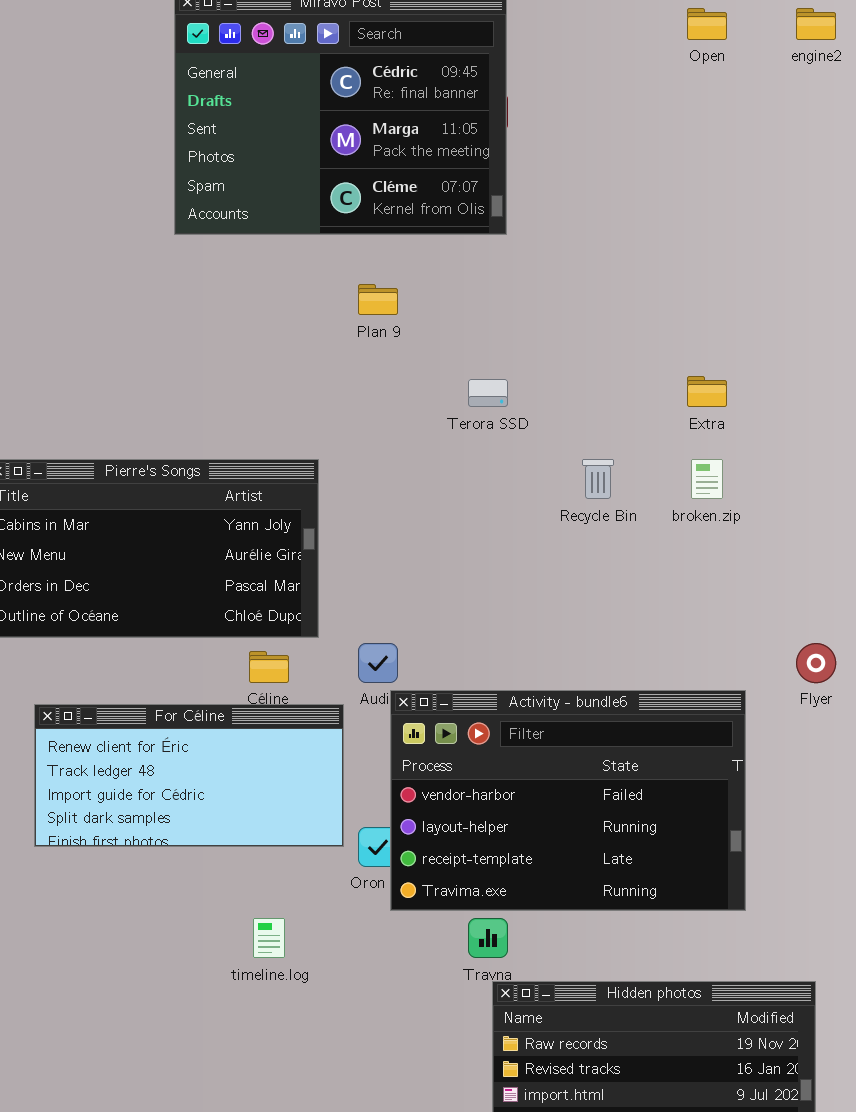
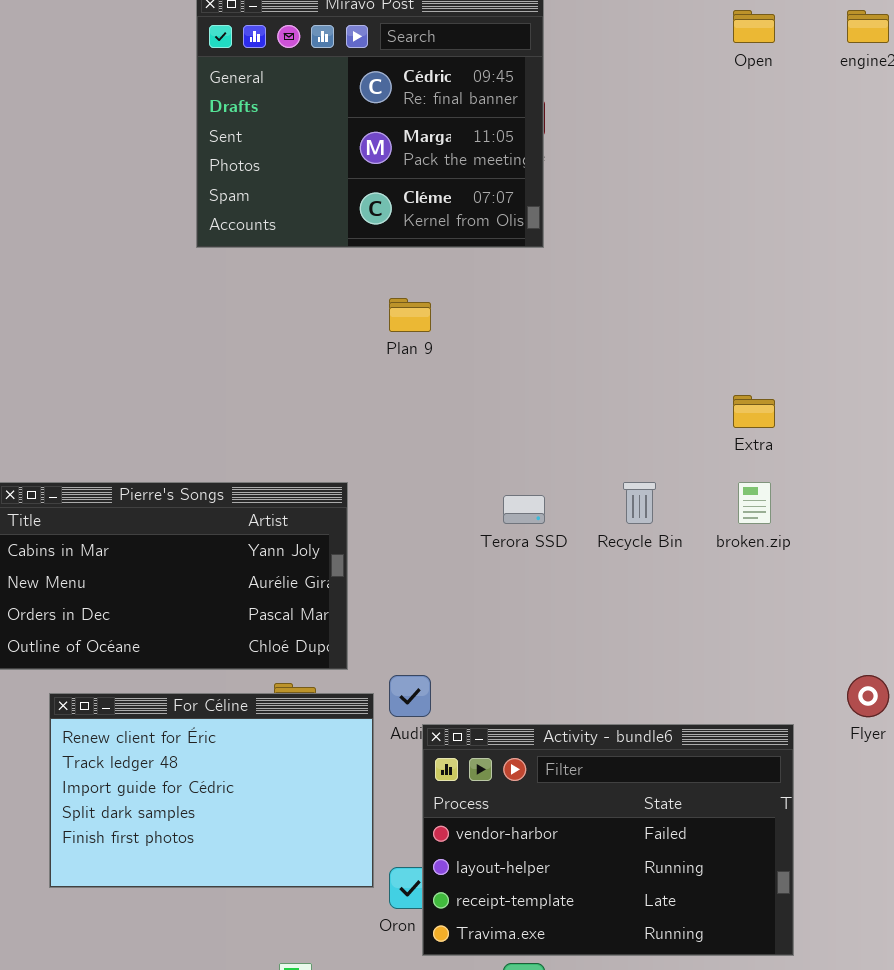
Terora SSD: [468,379,508,407] -> [503,495,545,524], moved
For Céline: [34,704,344,847] -> [49,693,374,888], resized

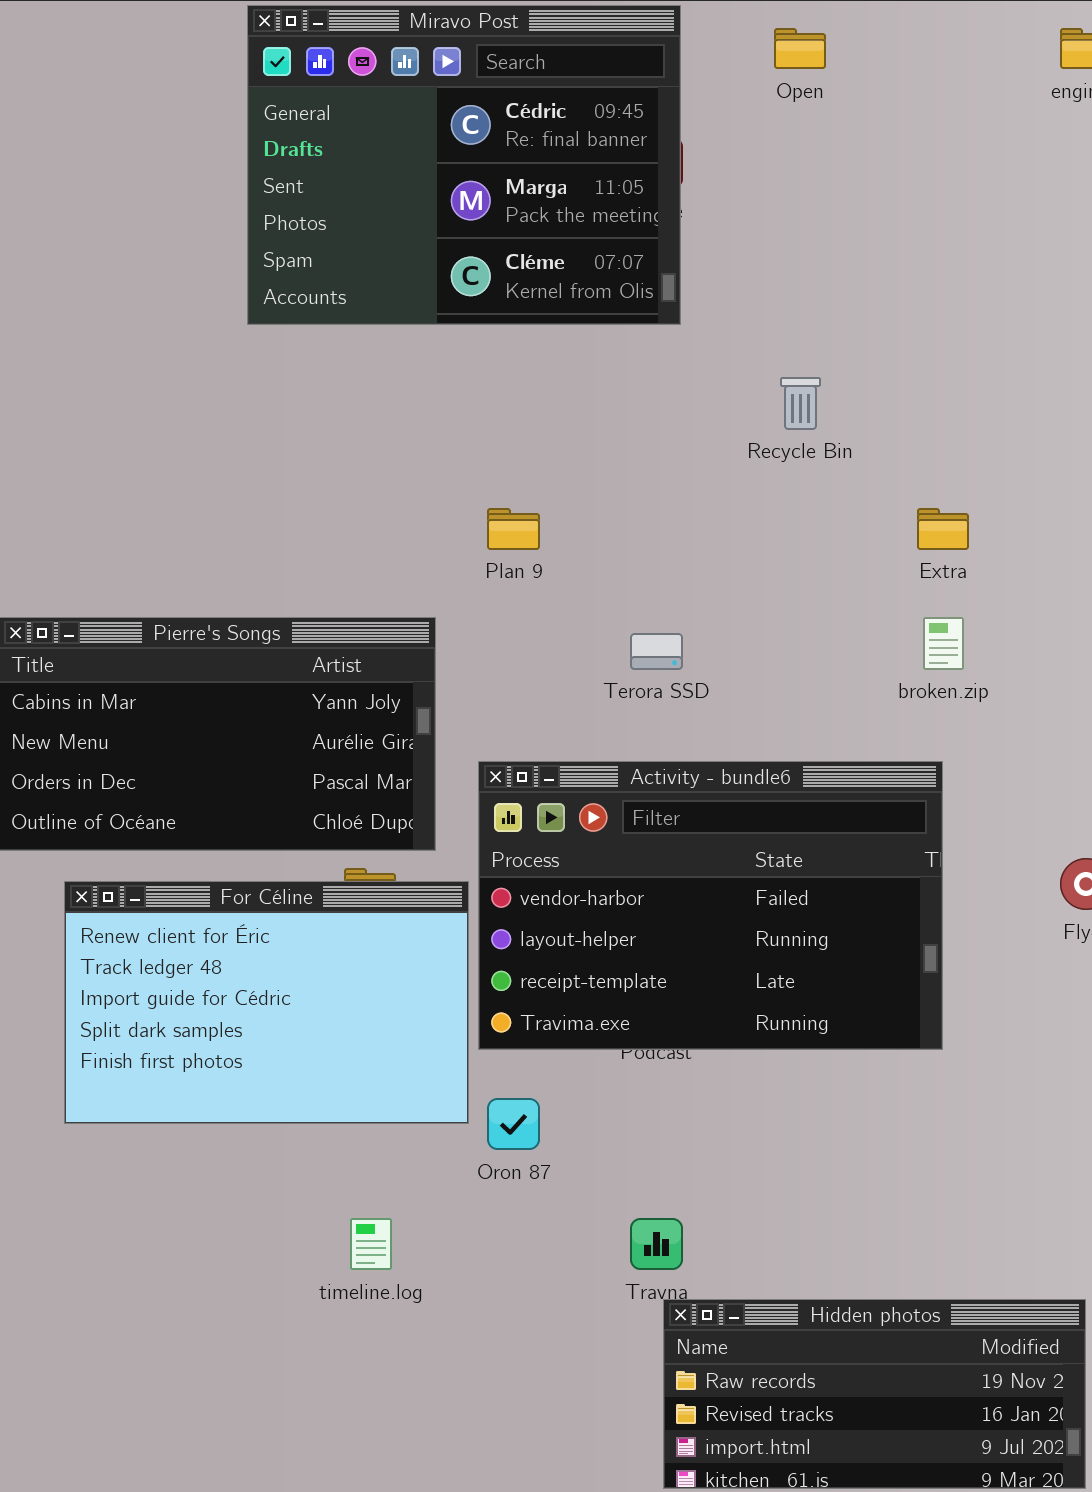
Open: [733,10,775,43] -> [774,28,826,69], moved
Plan 9: [389,298,431,332] -> [487,508,540,550], moved
Recycle Bin: [623,482,656,524] -> [780,377,821,430], moved
Activity - bundle6: [422,724,794,956] -> [478,761,943,1050], moved

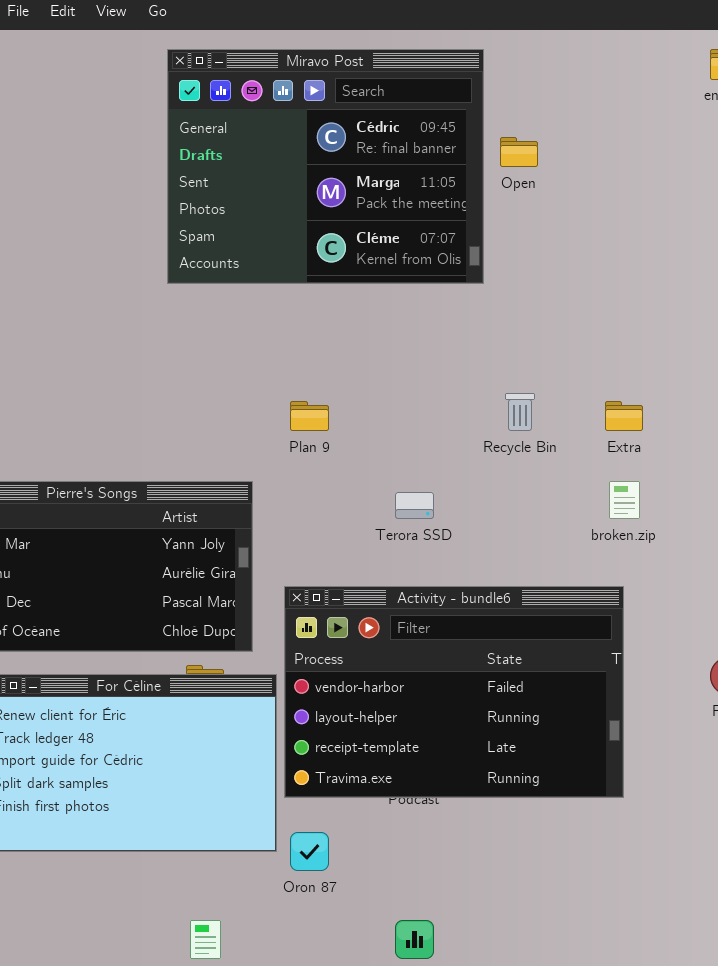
Miravo Post: [247,5,681,325] -> [167,49,484,284], moved
Open: [774,28,826,69] -> [500,137,538,167], moved
Recycle Bin: [780,377,821,430] -> [505,393,535,431], moved

